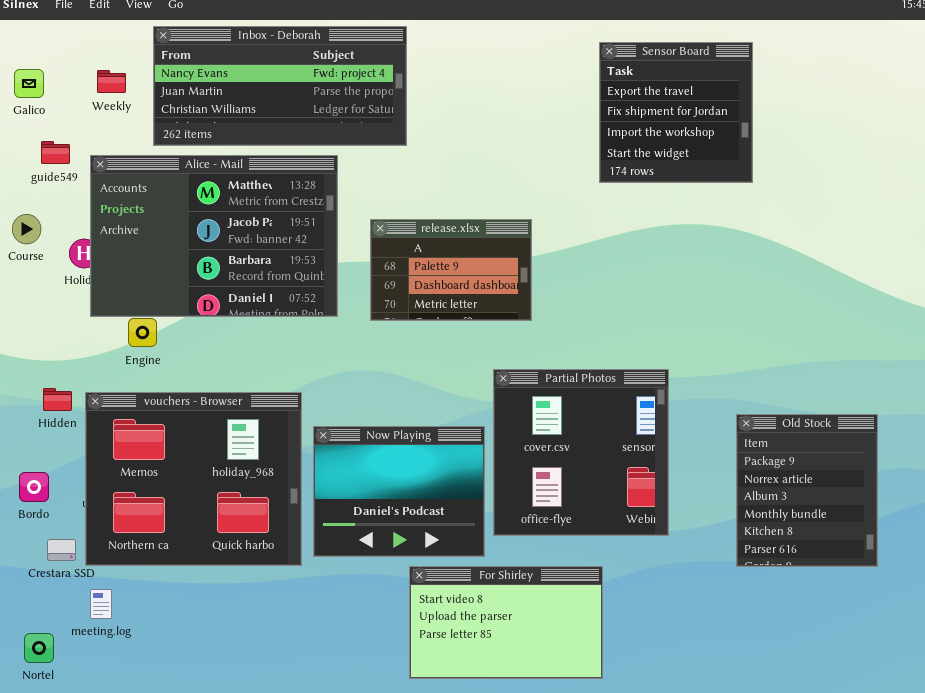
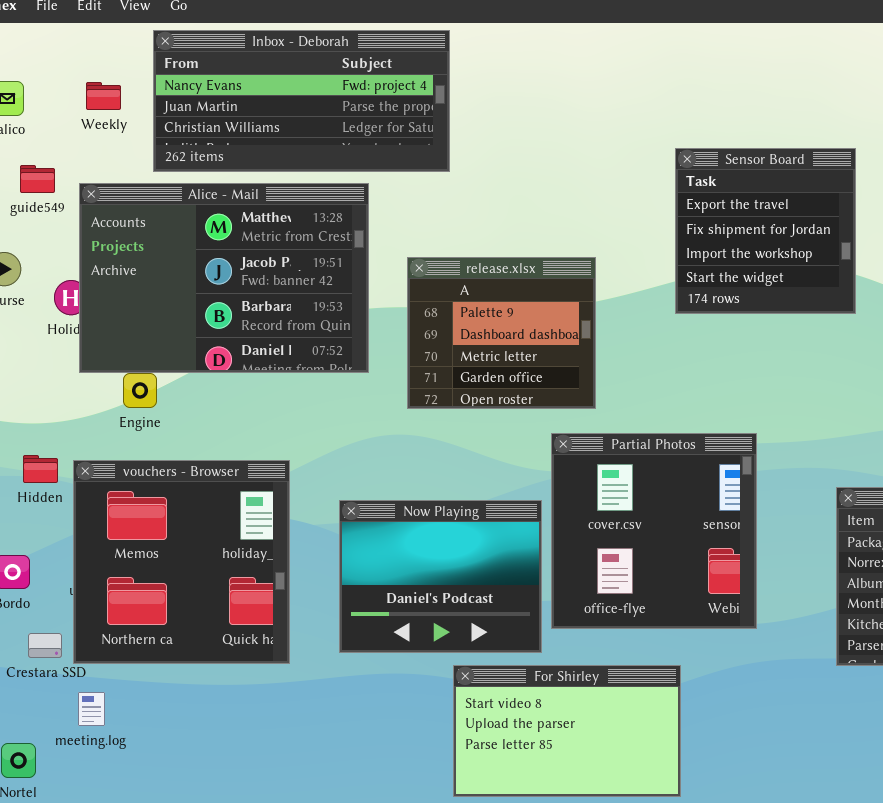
Sensor Board: [599,42,753,183] -> [675,148,856,314], moved
release.xlsx: [370,219,532,321] -> [407,257,596,409], resized
vouchers - Browser: [85,392,302,566] -> [73,460,290,664], resized

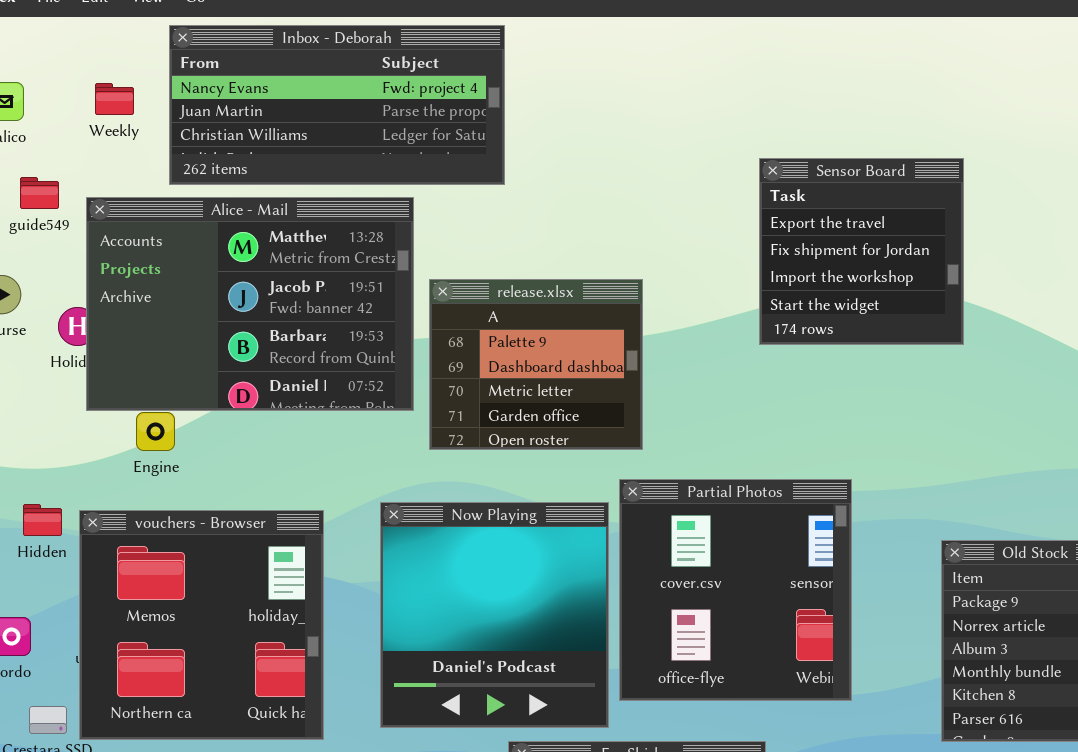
release.xlsx: [407,257,596,409] -> [429,279,643,450], moved
Now Playing: [339,500,542,653] -> [380,502,609,728], resized

